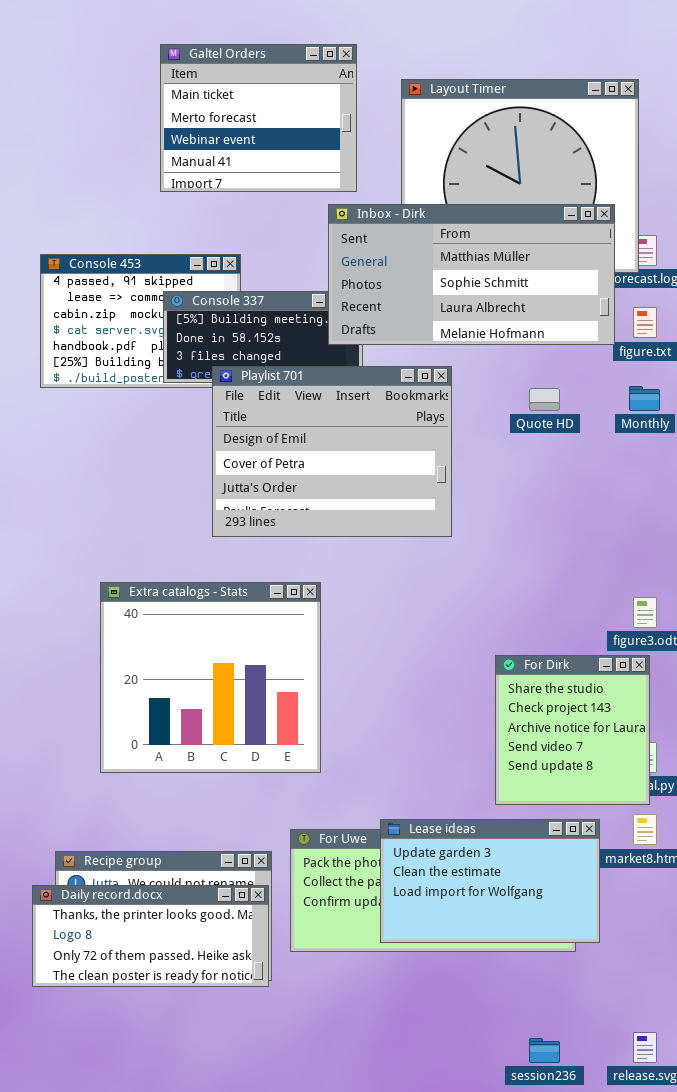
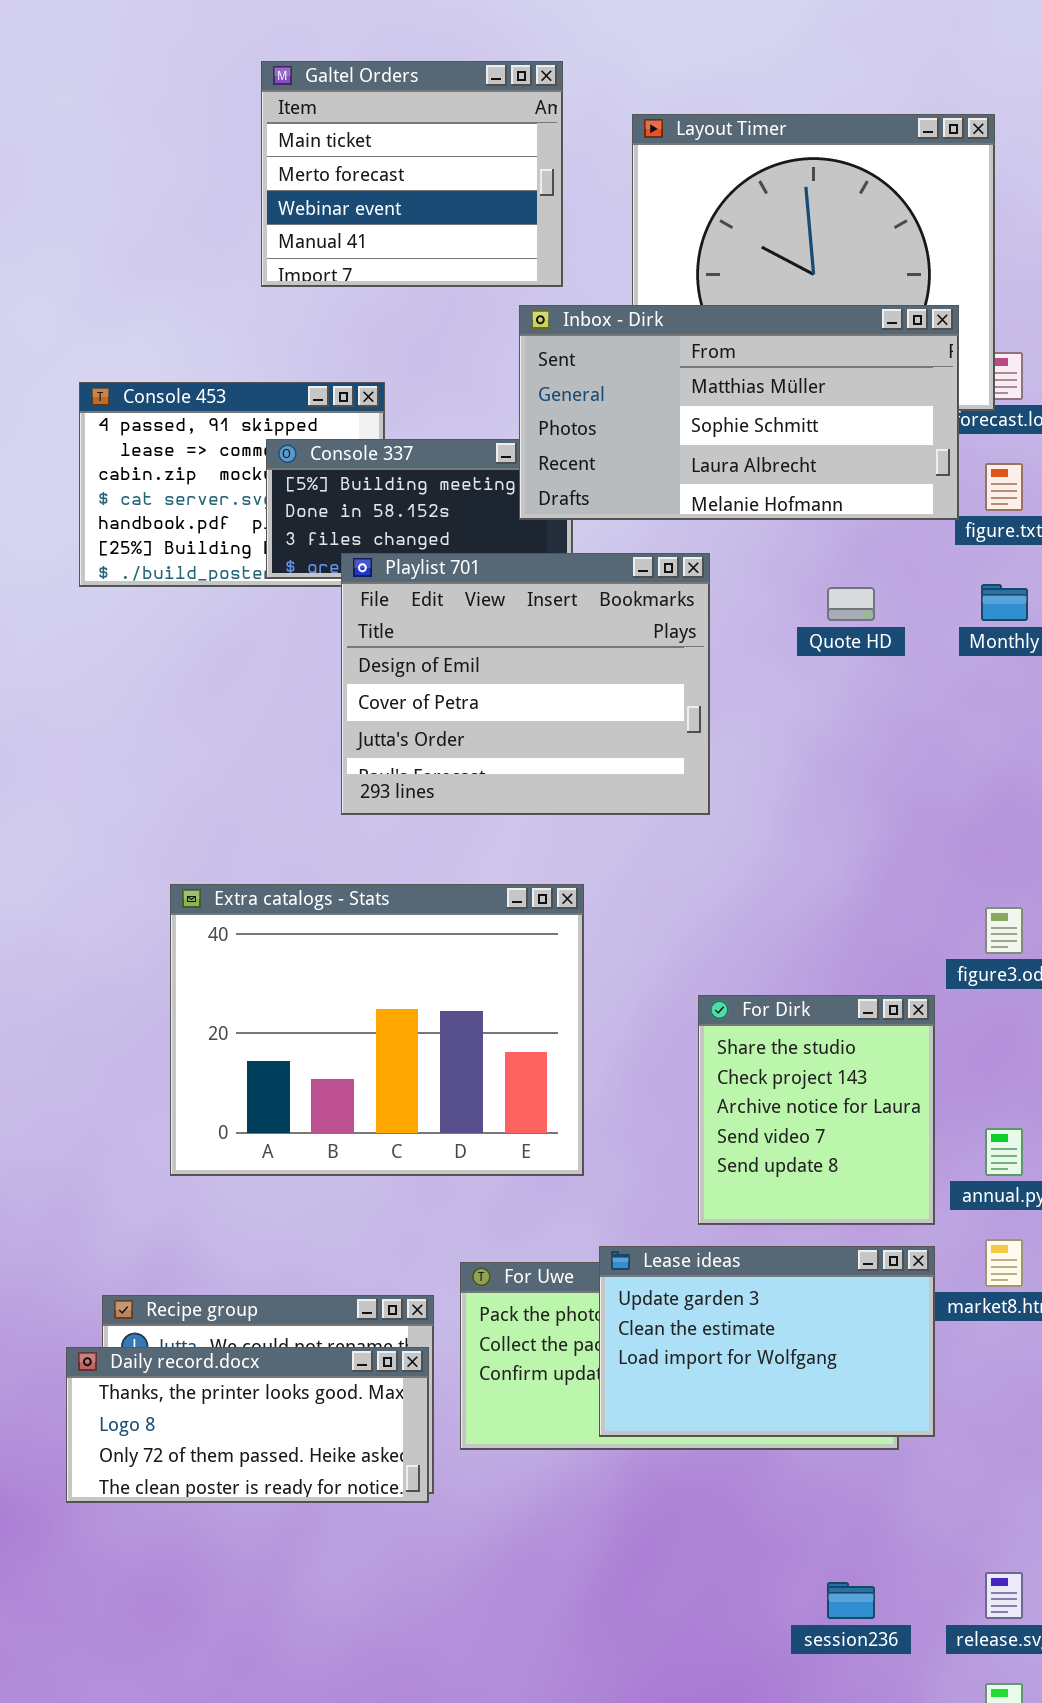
Extra catalogs - Stats: [100,582,321,773] -> [170,884,584,1176], resized
For Dirk: [495,655,650,805] -> [698,995,935,1225], moved

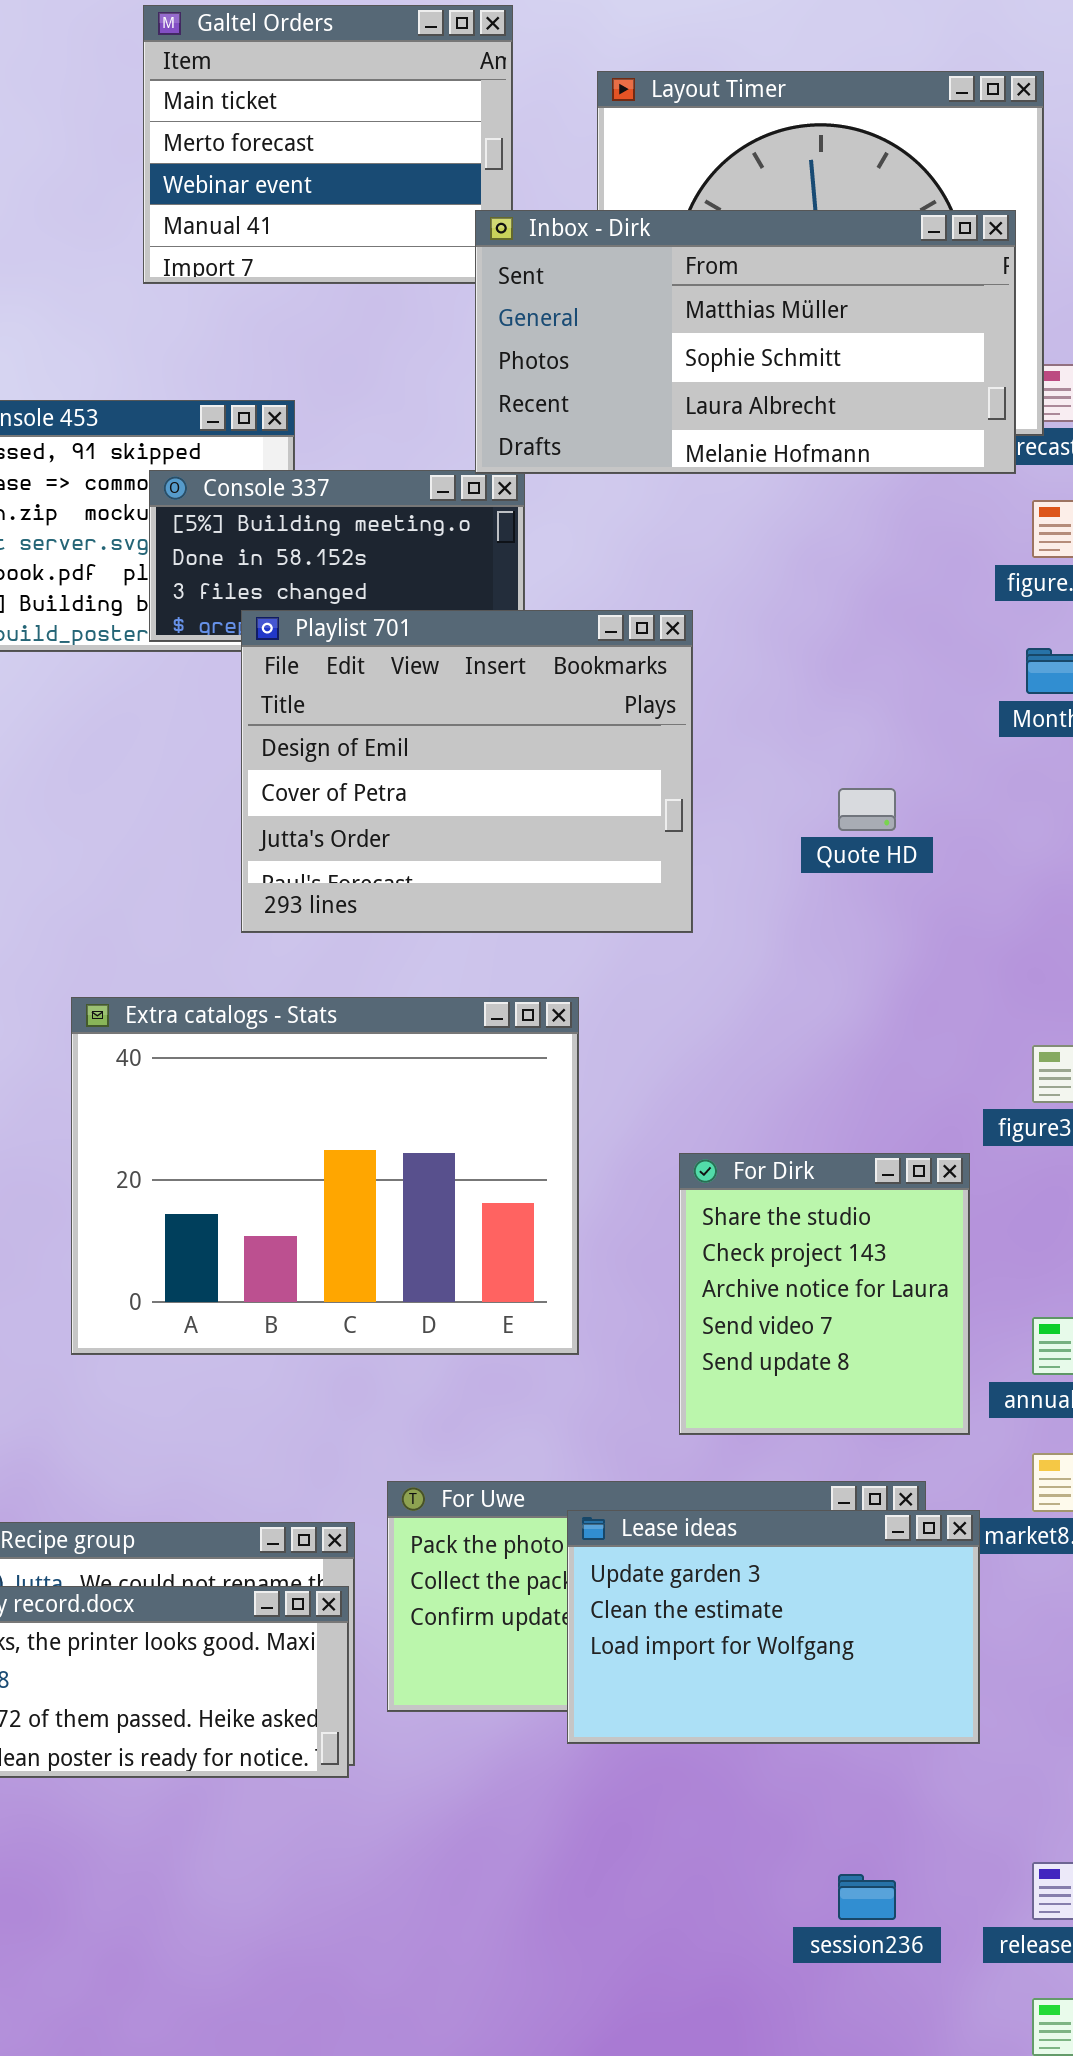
Inbox - Dirk: [519,305,959,520] -> [475,210,1016,474], moved
Quote HD: [827,587,875,621] -> [838,788,896,831], moved
Extra catalogs - Stats: [170,884,584,1176] -> [71,997,579,1355], moved
Lease ideas: [599,1246,935,1437] -> [567,1510,980,1744], moved

